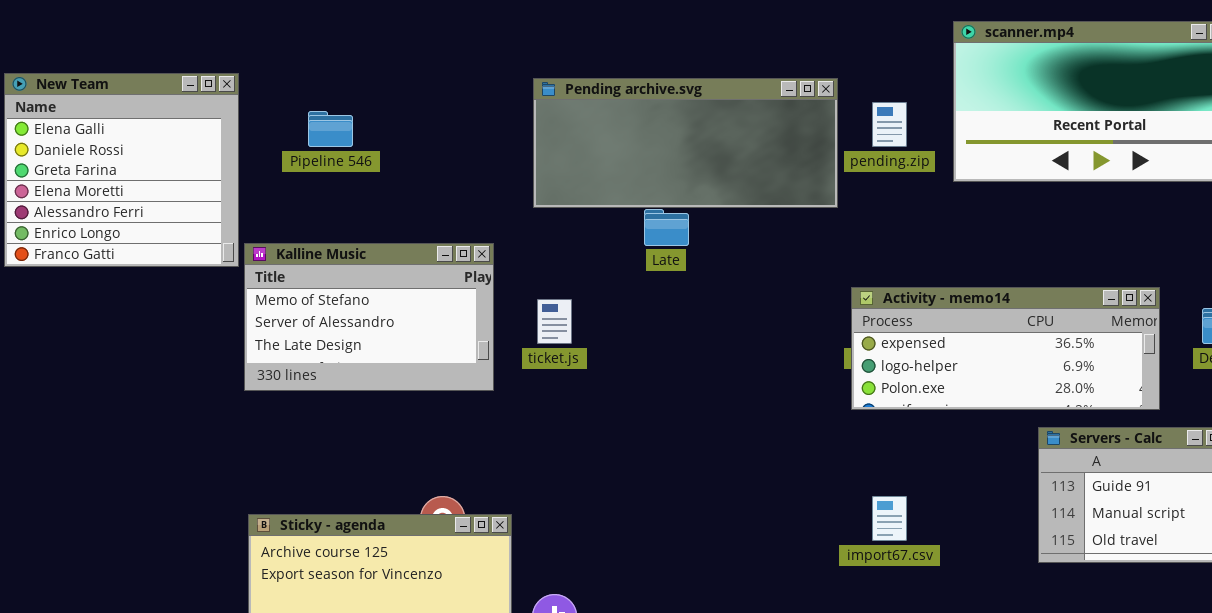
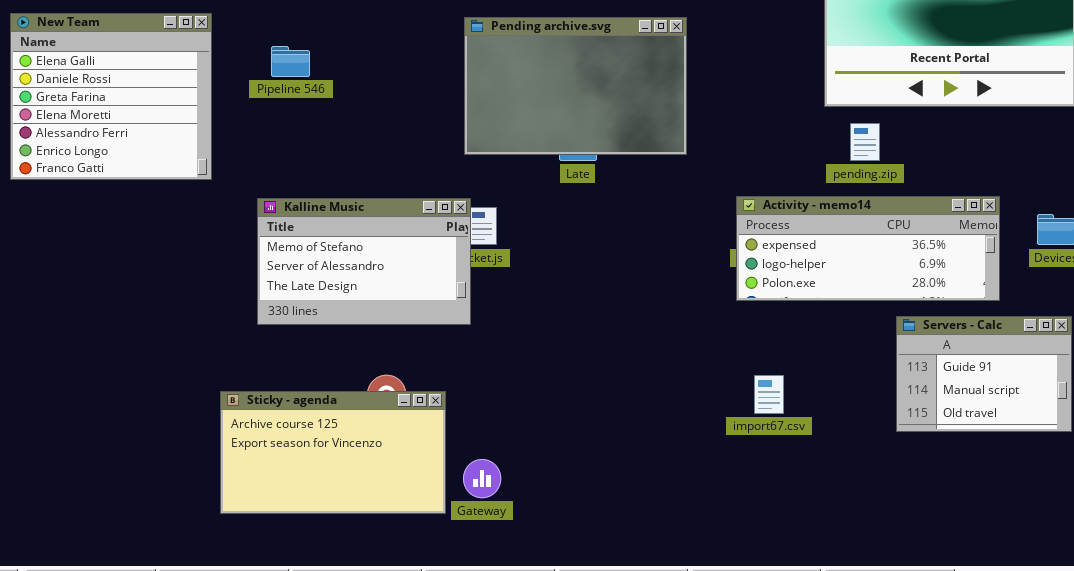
Pending archive.svg: [533,78,838,208] -> [464,17,687,155], resized
pending.zip: [872,102,907,147] -> [850,123,880,161], moved
Kalline Music: [244,243,494,391] -> [257,198,471,325], moved

